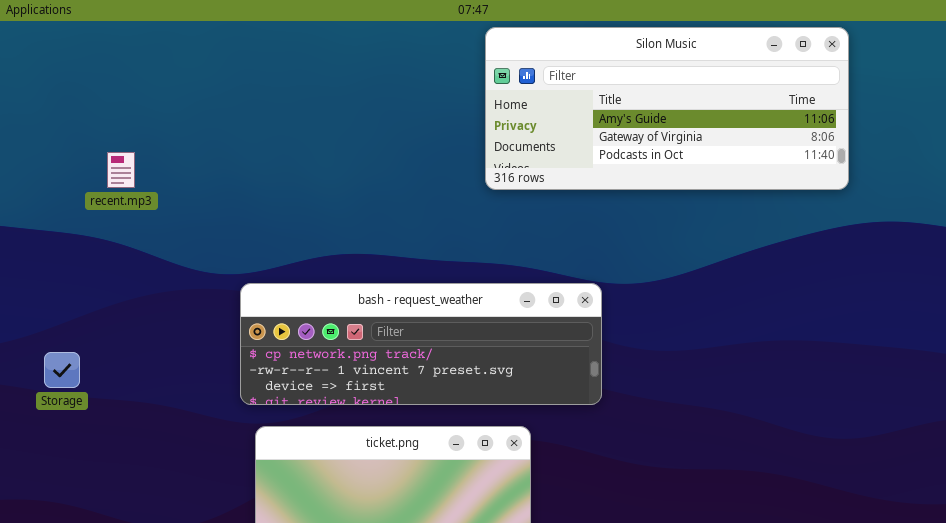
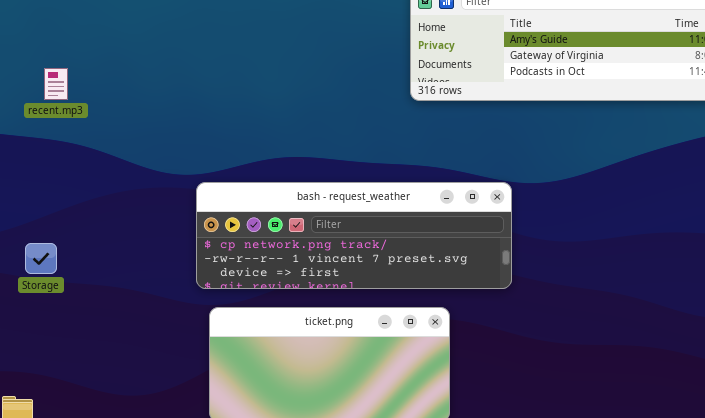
recent.mp3: [107,152,135,188] -> [44,68,68,100], moved

